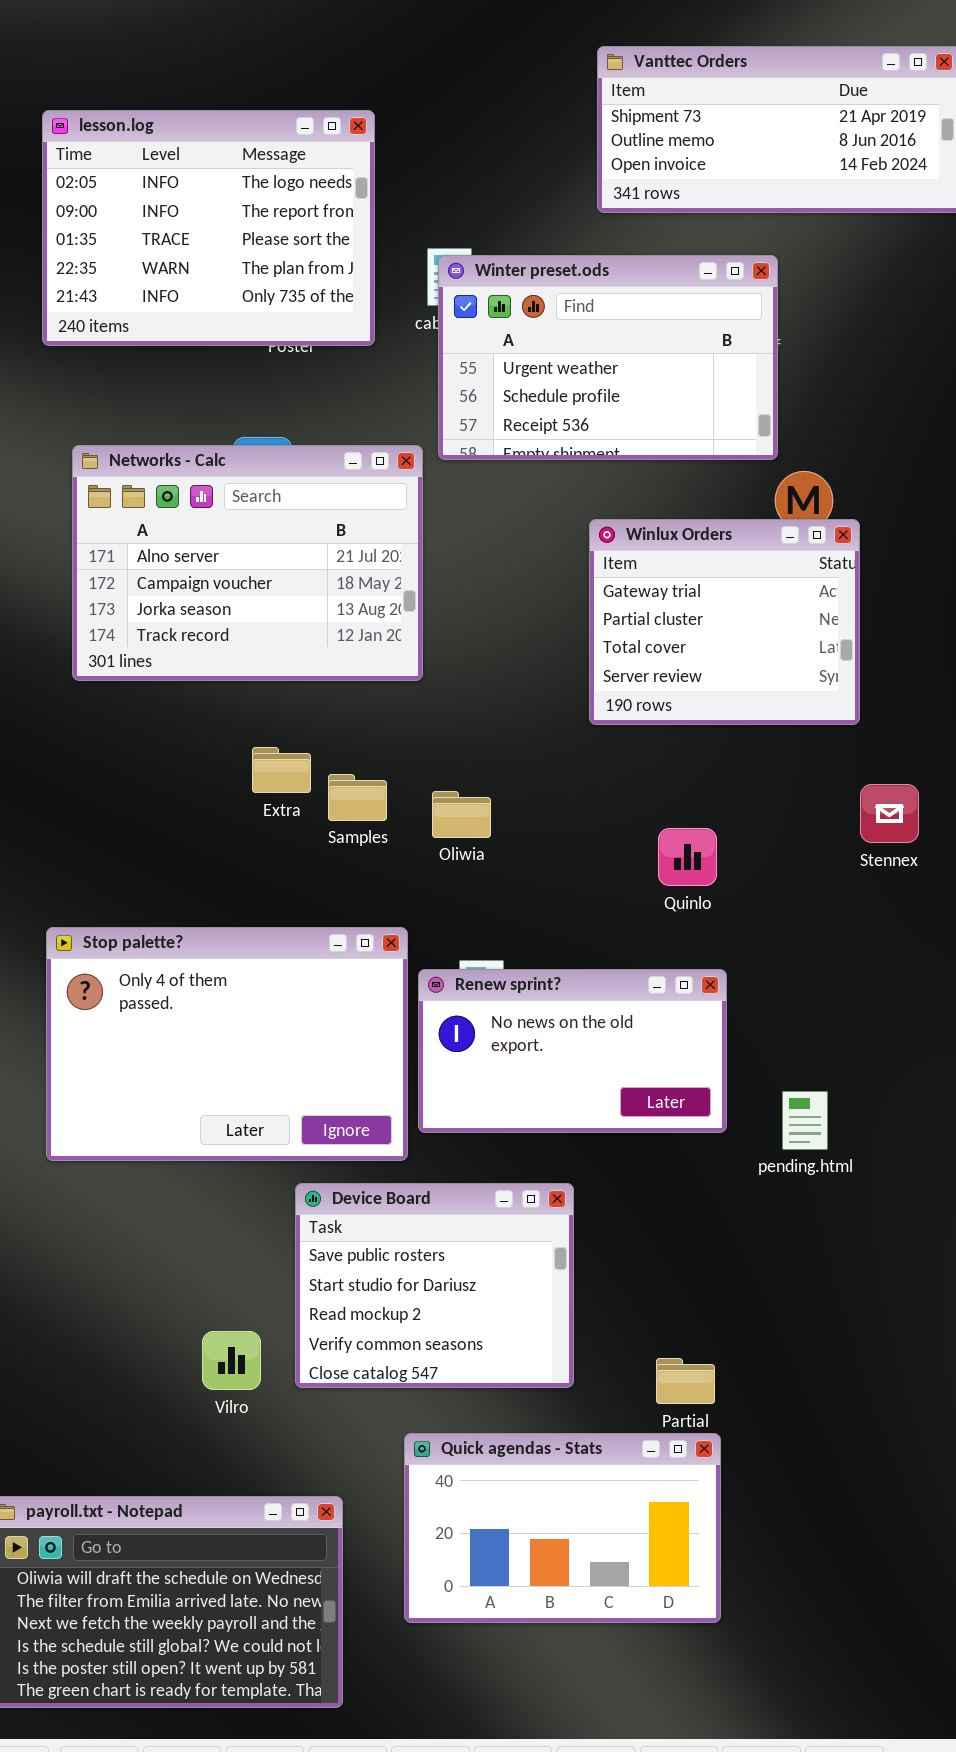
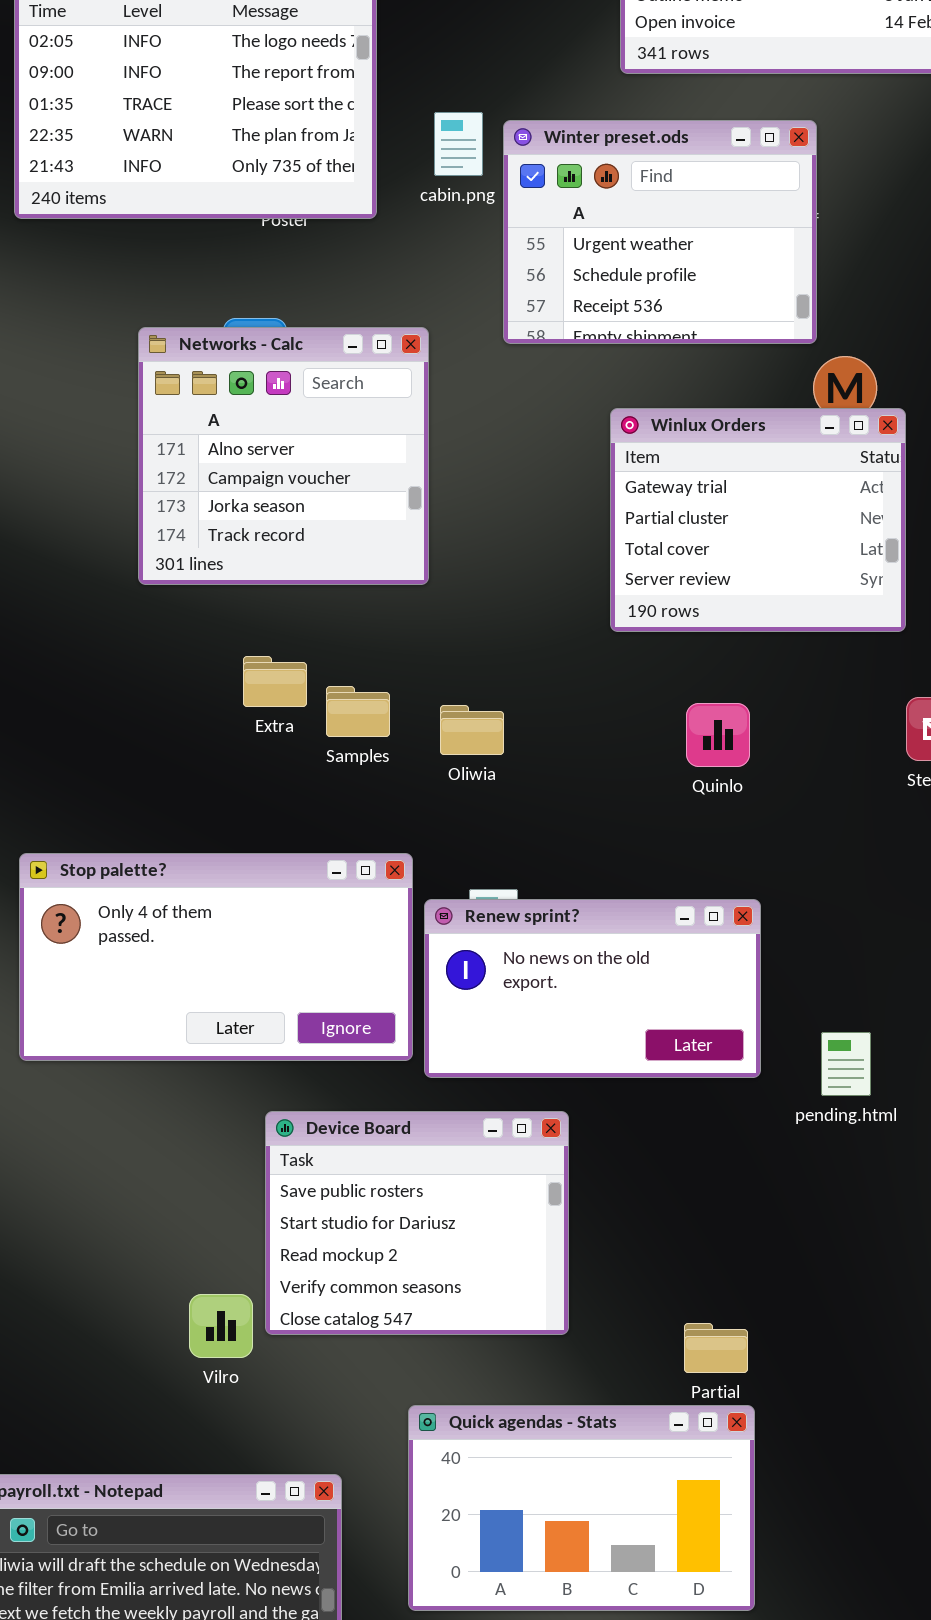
Winter preset.ods: [438,255,778,460] -> [503,120,817,344], resized
Networks - Calc: [72,445,423,681] -> [138,327,429,585], resized
Quinlo: [658,828,717,886] -> [686,703,750,767], moved
Stop palette?: [46,927,408,1161] -> [19,853,413,1061], resized
Device Board: [295,1183,574,1388] -> [265,1111,569,1335], moved

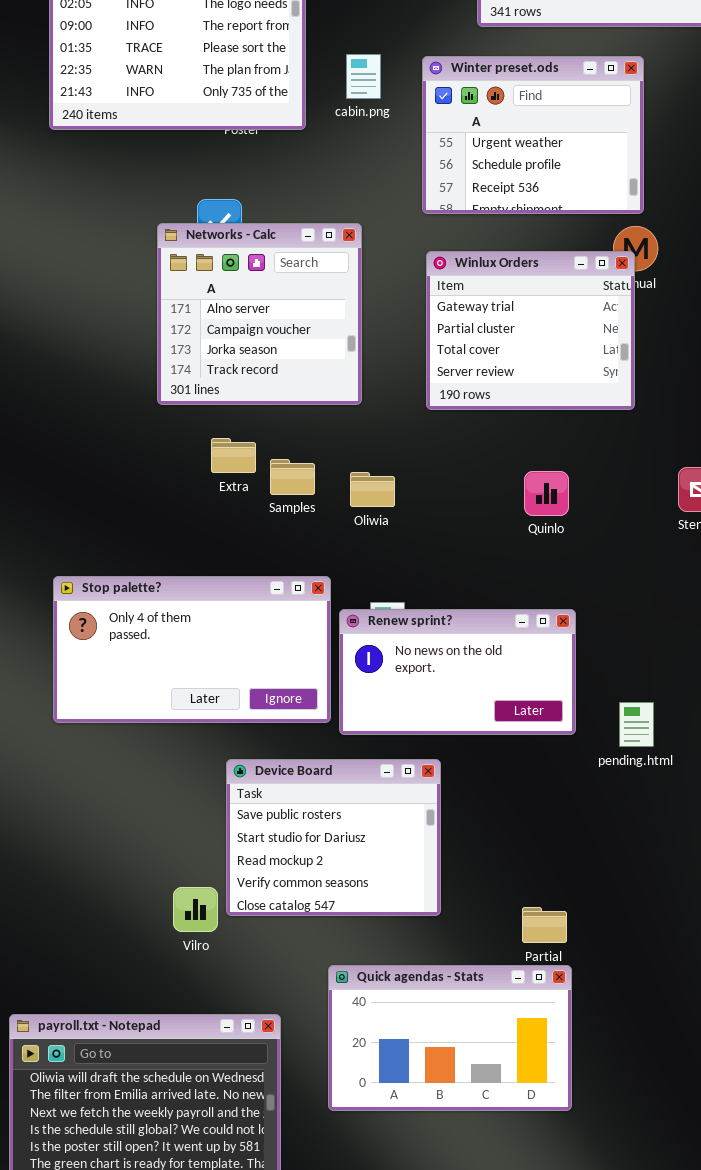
Winter preset.ods: [503,120,817,344] -> [422,56,644,214], moved
Networks - Calc: [138,327,429,585] -> [157,223,362,405], moved
Winlux Orders: [610,408,906,632] -> [426,251,635,410], moved

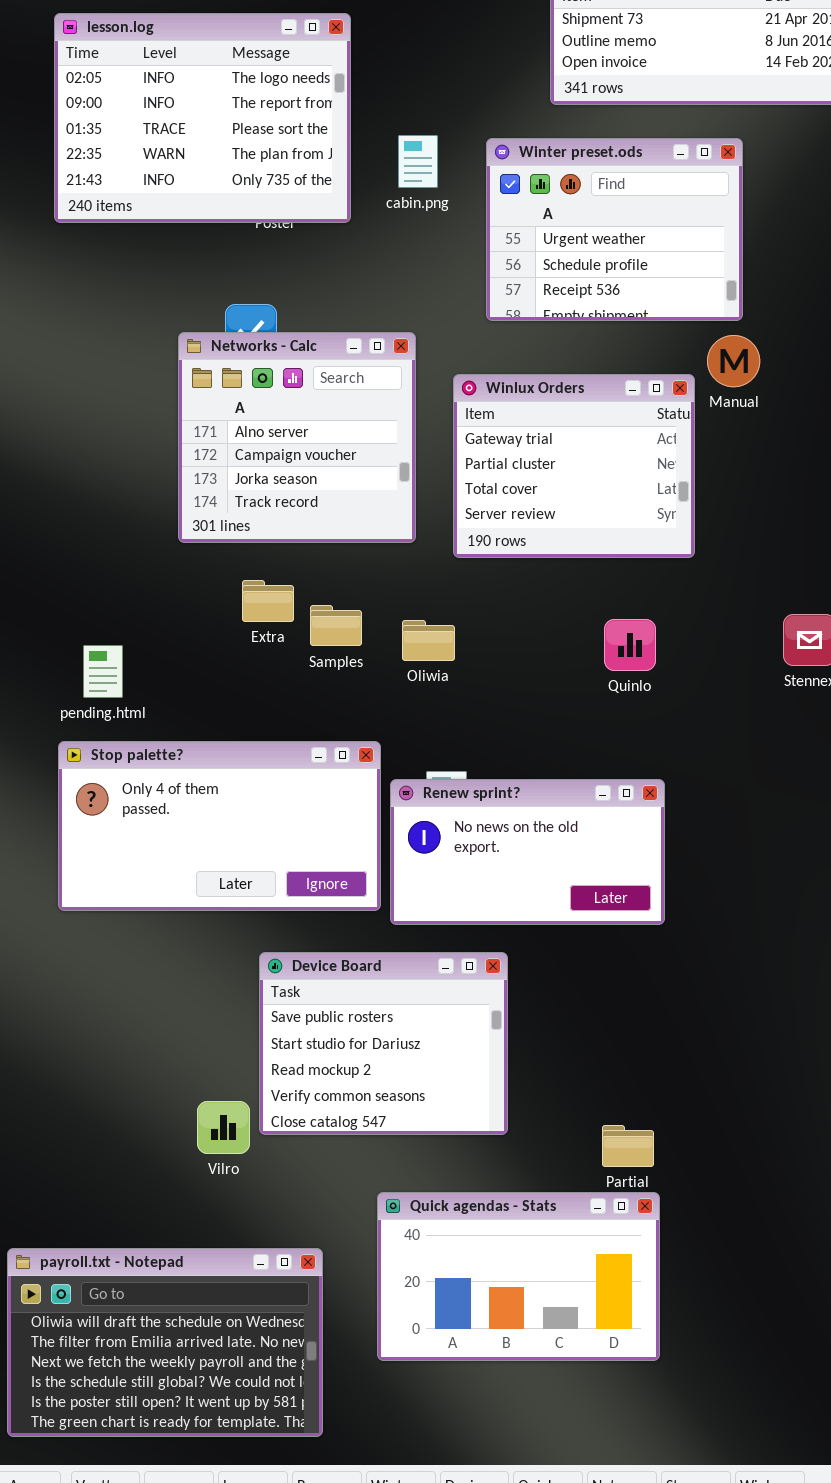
Winlux Orders: [426,251,635,410] -> [453,374,695,558], moved
pending.html: [619,702,654,747] -> [83,645,123,698], moved

